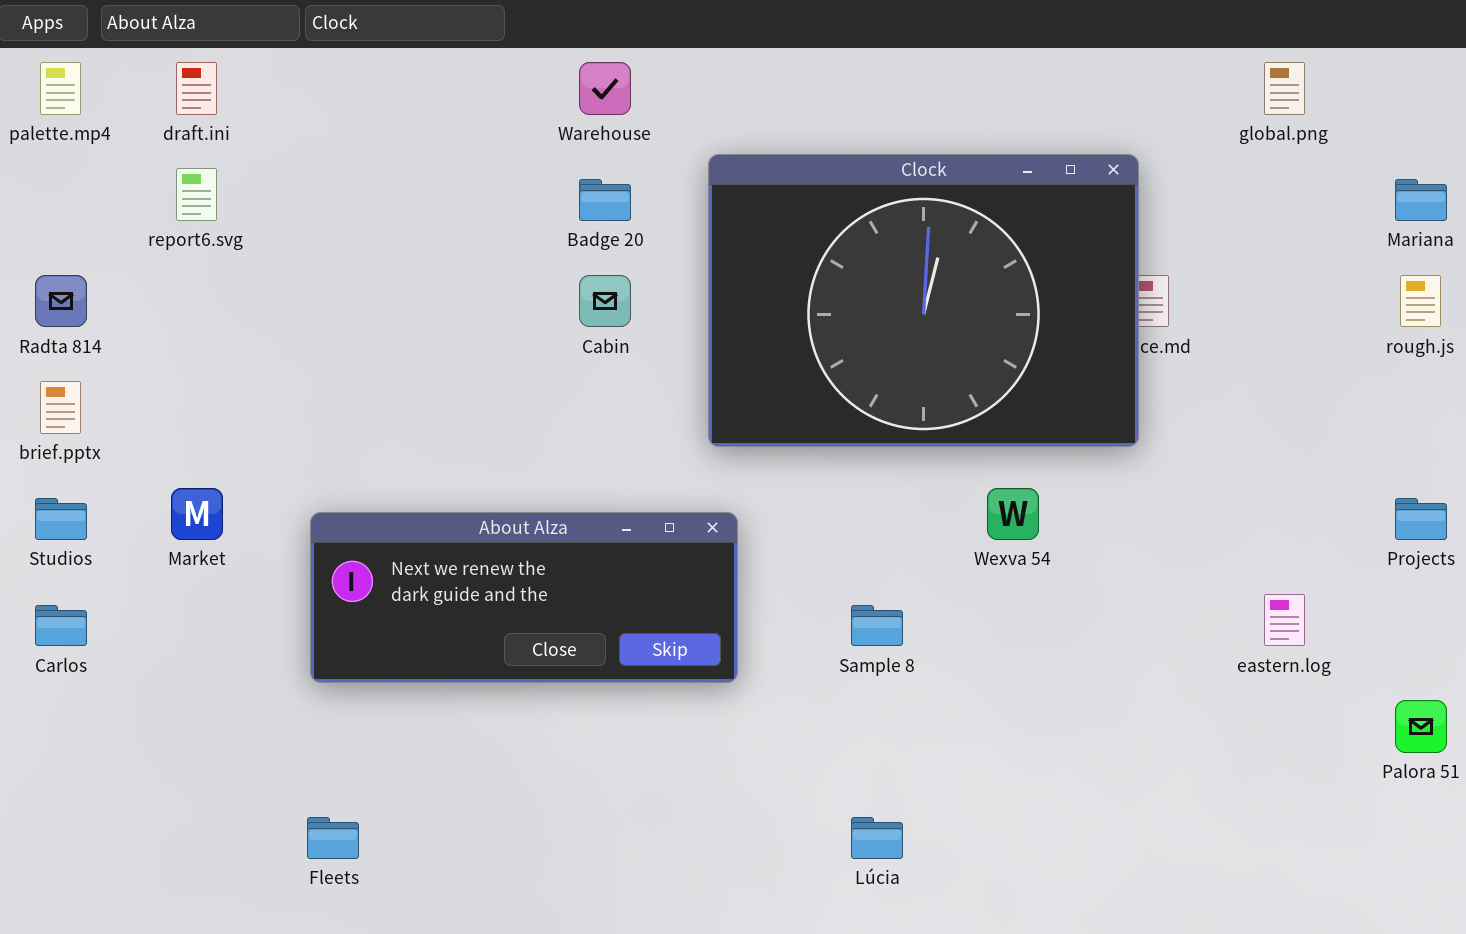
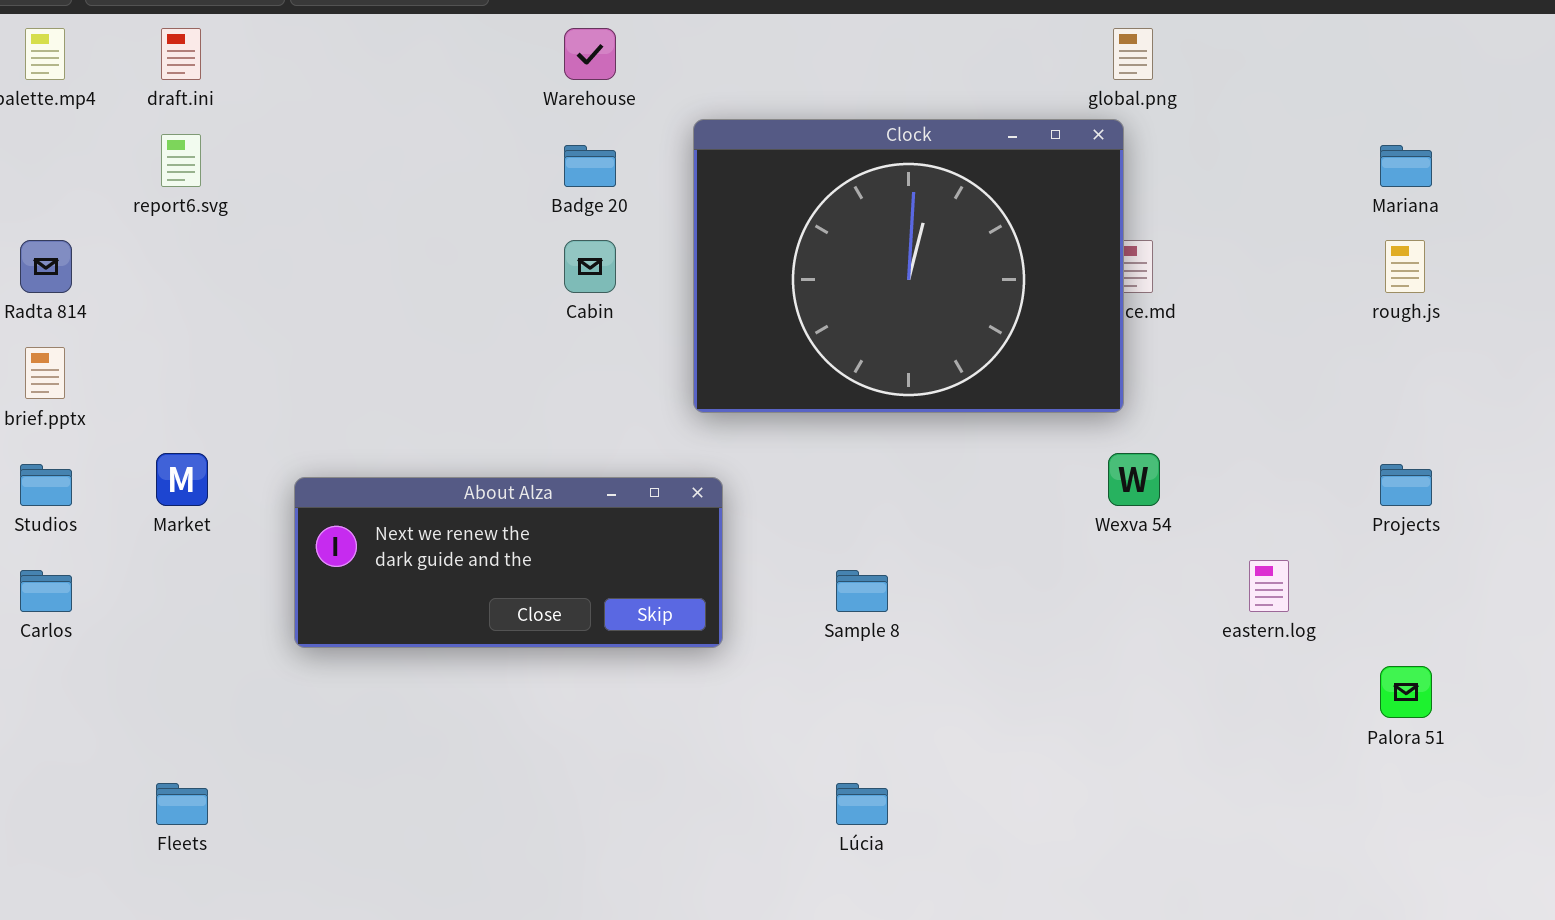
global.png: [1264,62,1305,115] -> [1113,28,1153,80], moved
Wexva 54: [987,488,1039,540] -> [1108,453,1160,506], moved
Fleets: [307,817,359,859] -> [156,783,208,825], moved

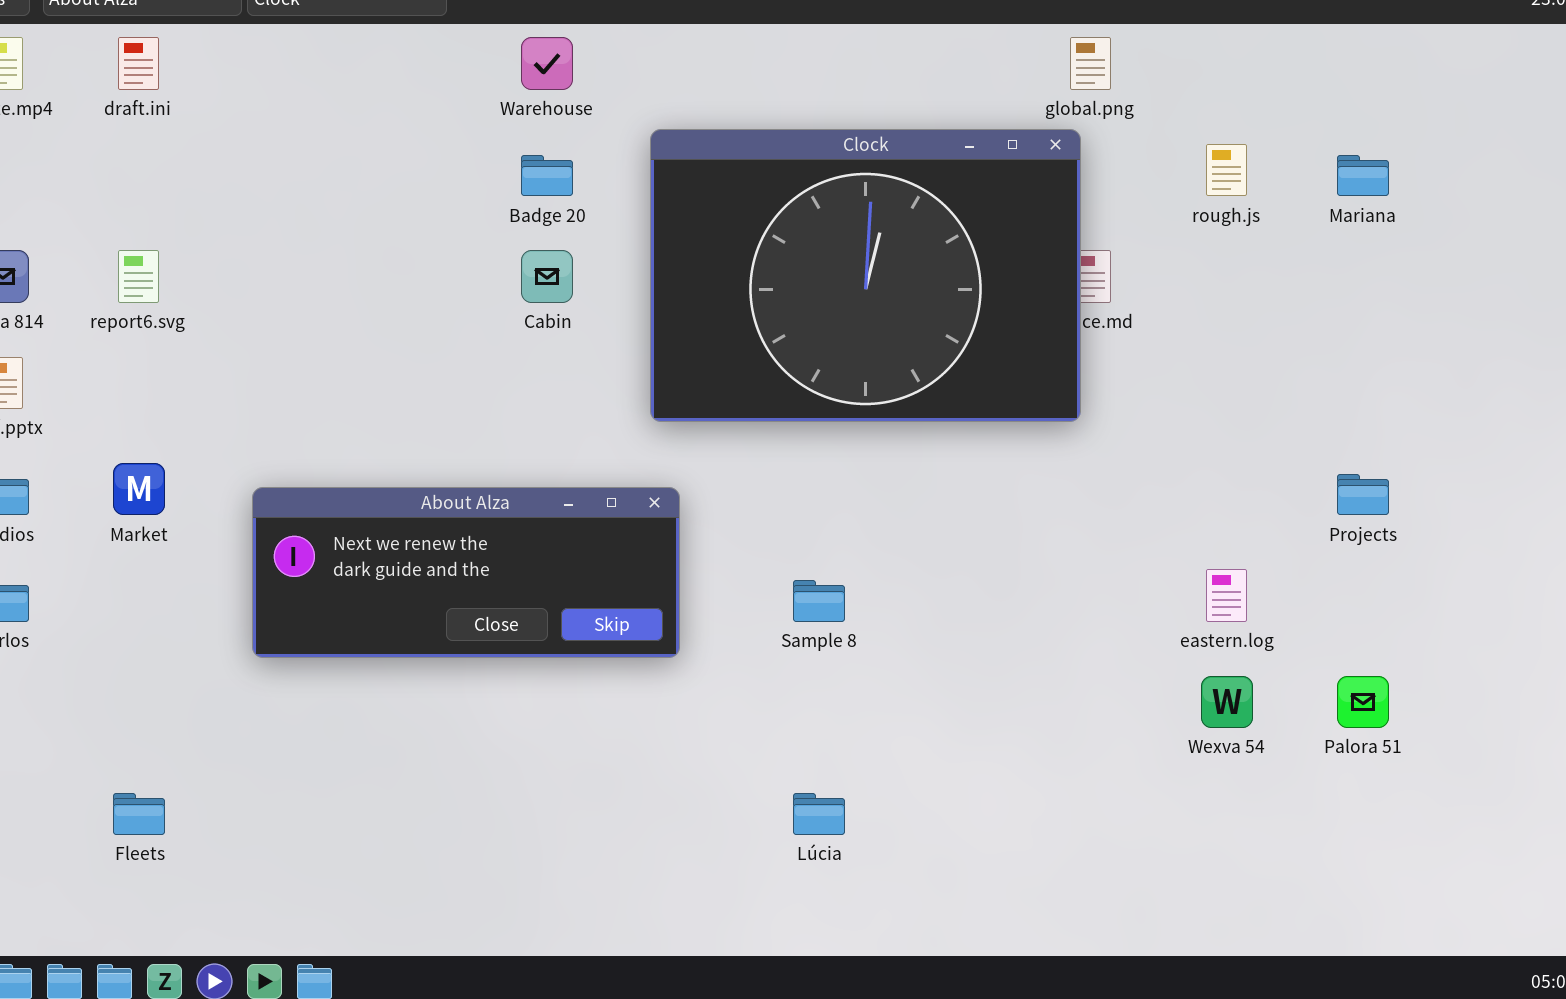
report6.svg: [161,134,201,187] -> [118,250,159,303], moved
rough.js: [1385,240,1425,293] -> [1206,144,1247,196], moved
Wexva 54: [1108,453,1160,506] -> [1201,676,1253,728], moved

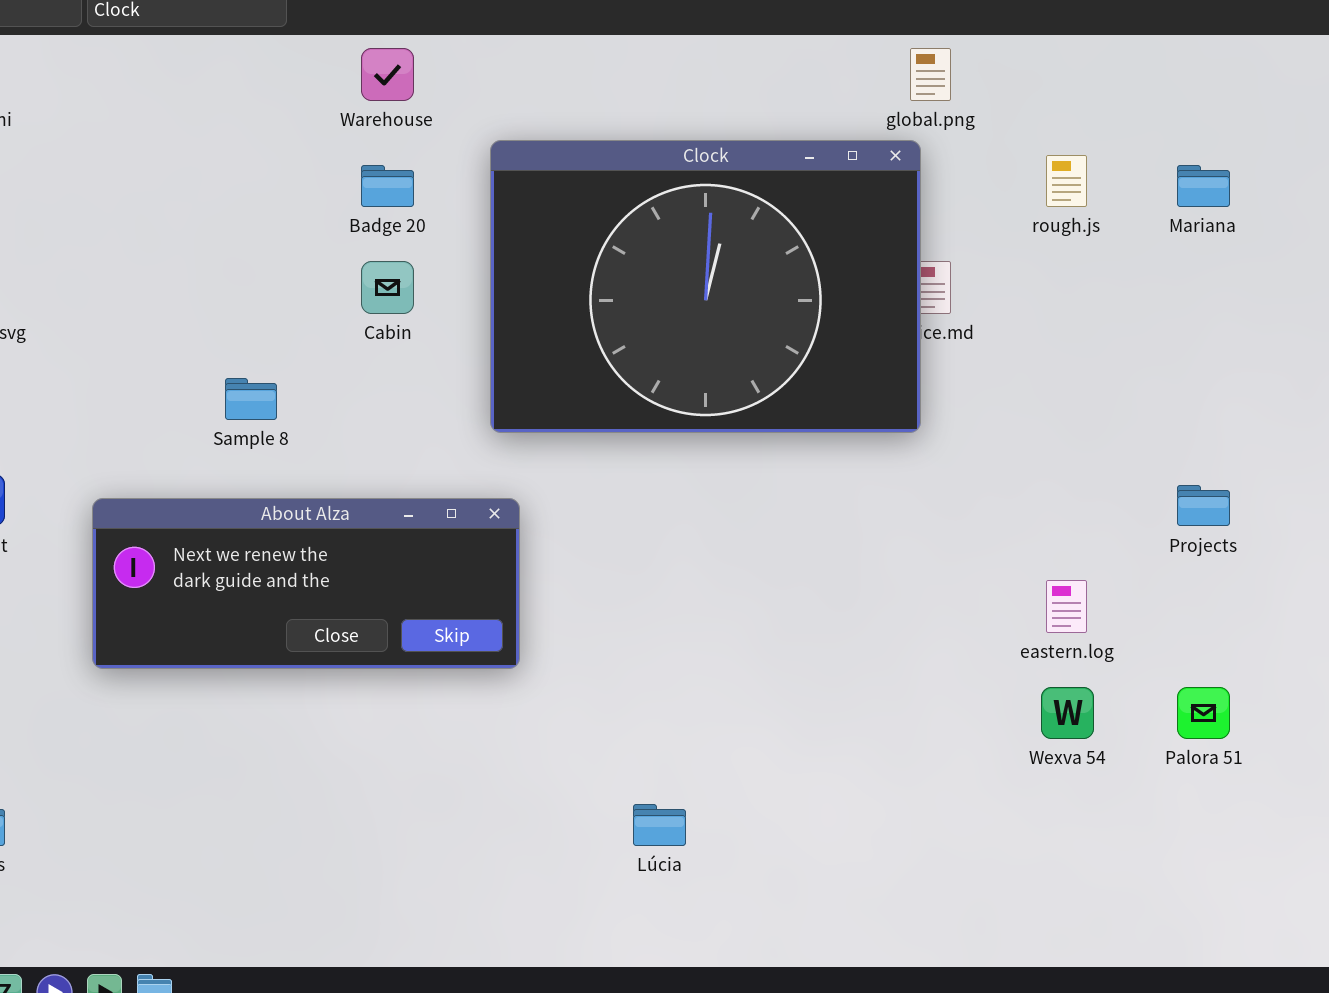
Sample 8: [793,580,845,622] -> [225,378,277,420], moved

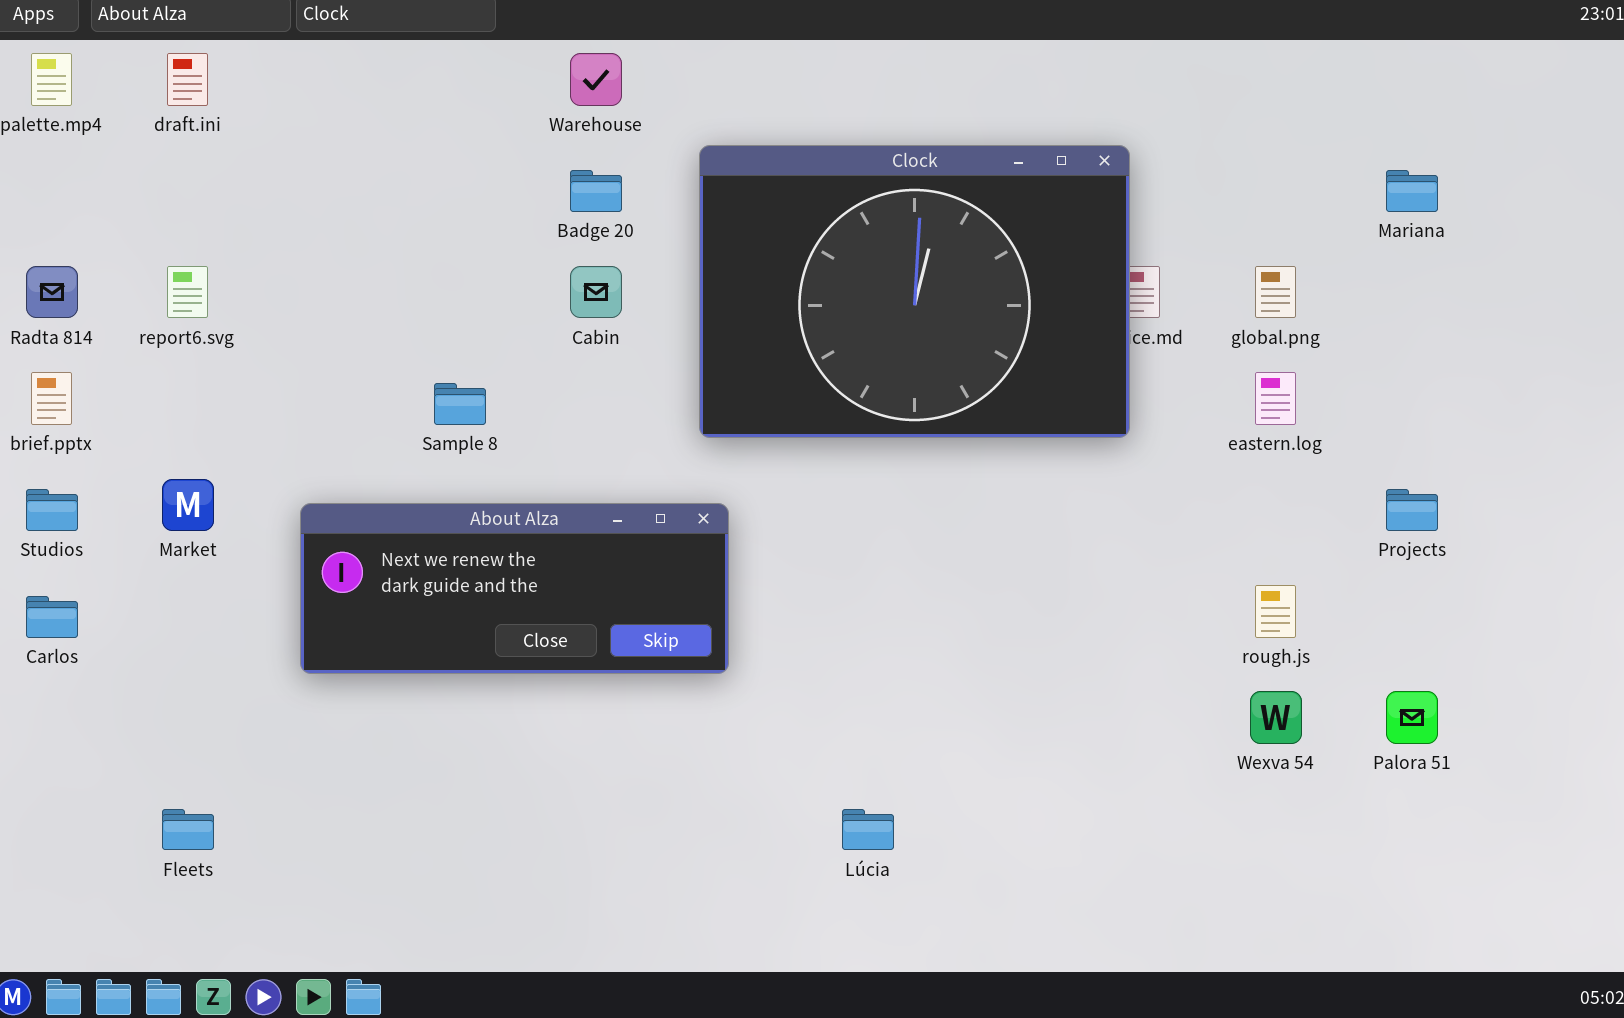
global.png: [910,48,951,101] -> [1255,266,1296,318], moved
rough.js: [1046,155,1087,207] -> [1255,585,1296,638], moved
eastern.log: [1046,580,1087,633] -> [1255,372,1296,425], moved

